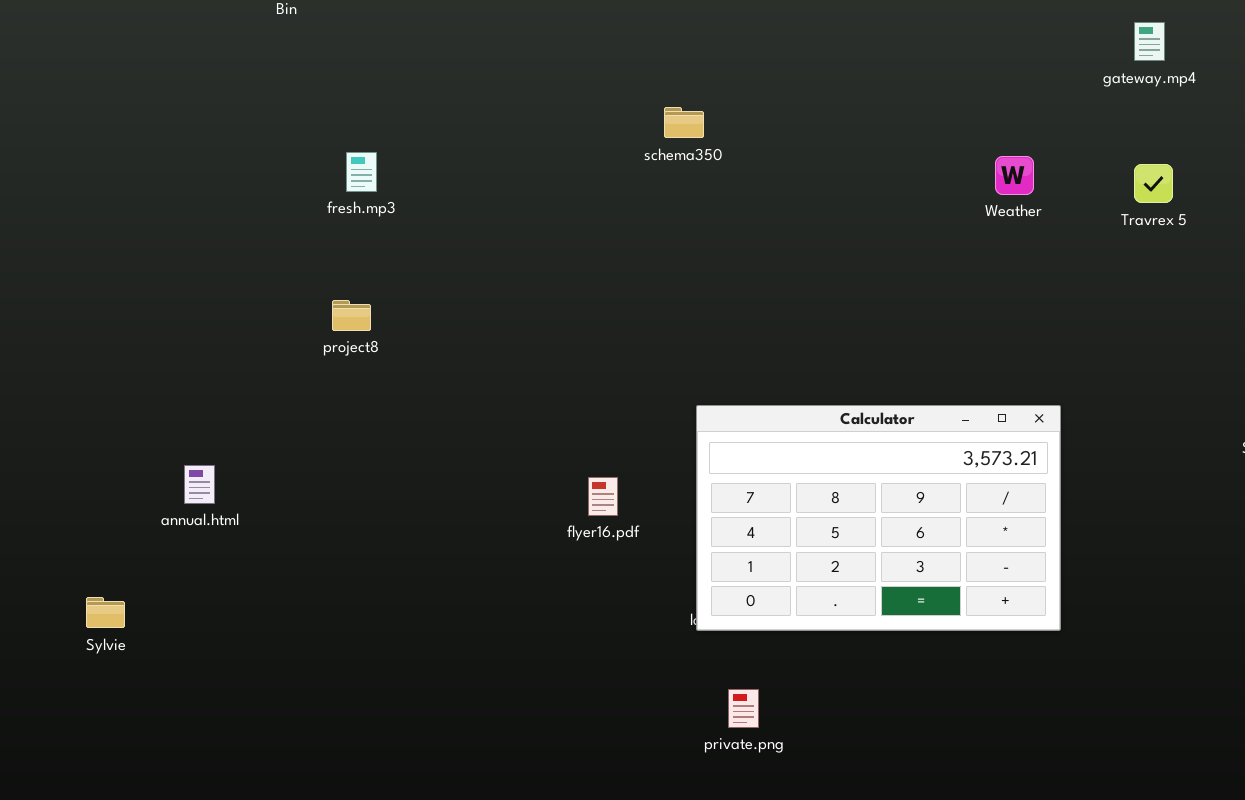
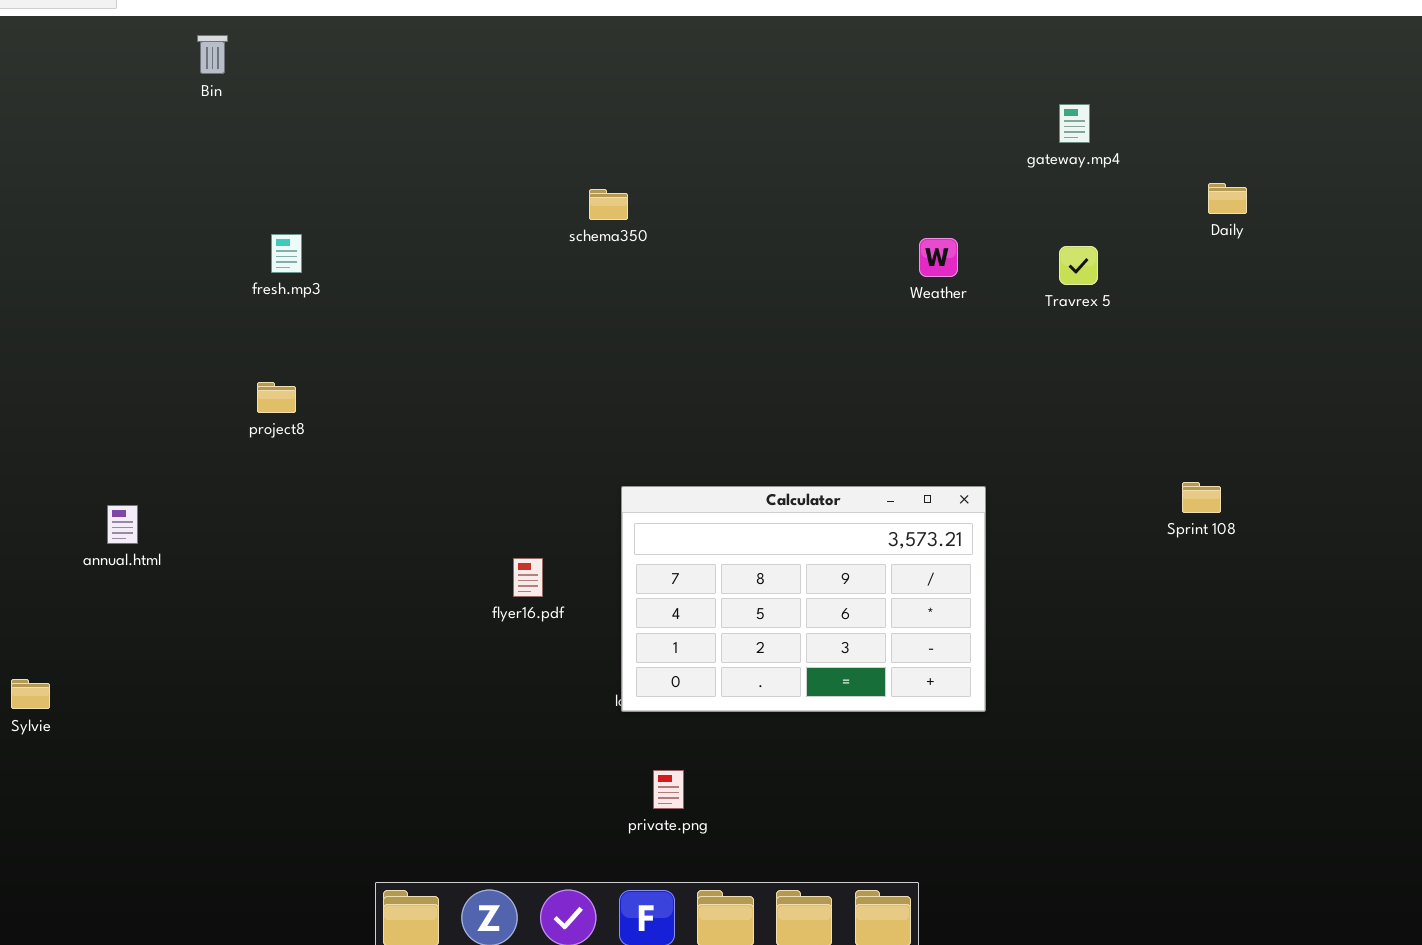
annual.html: [184,465,215,504] -> [107,505,138,544], moved

